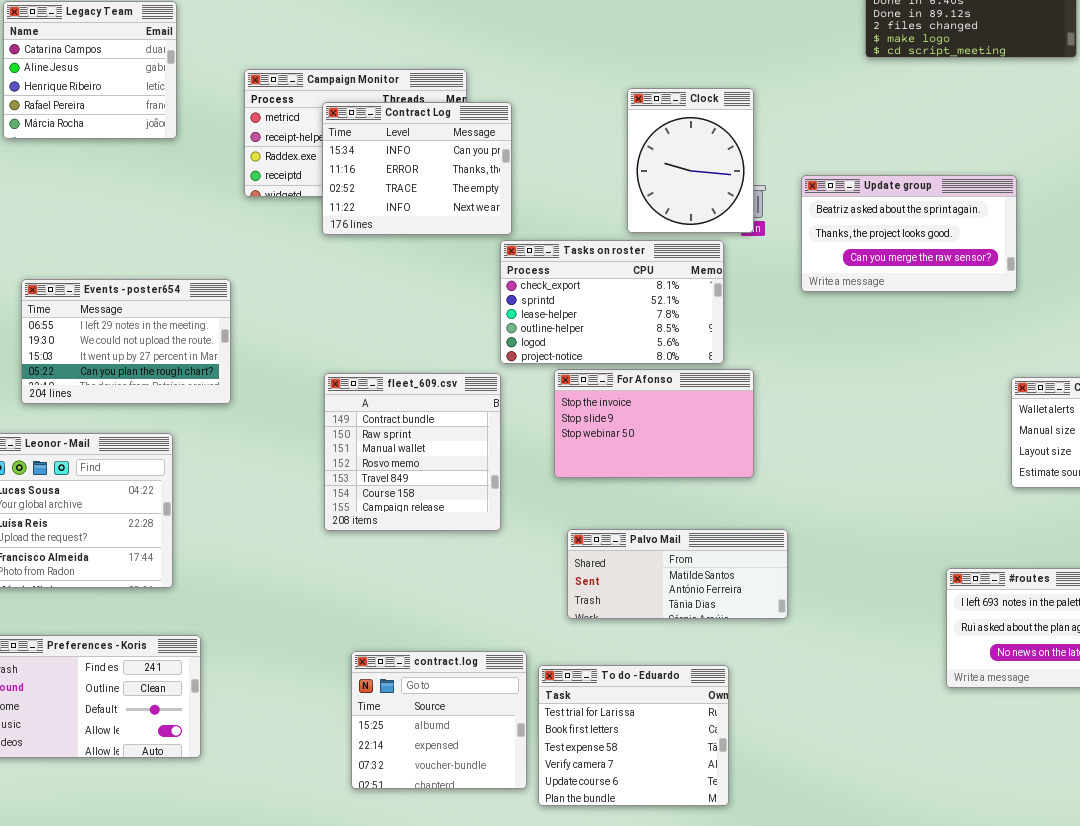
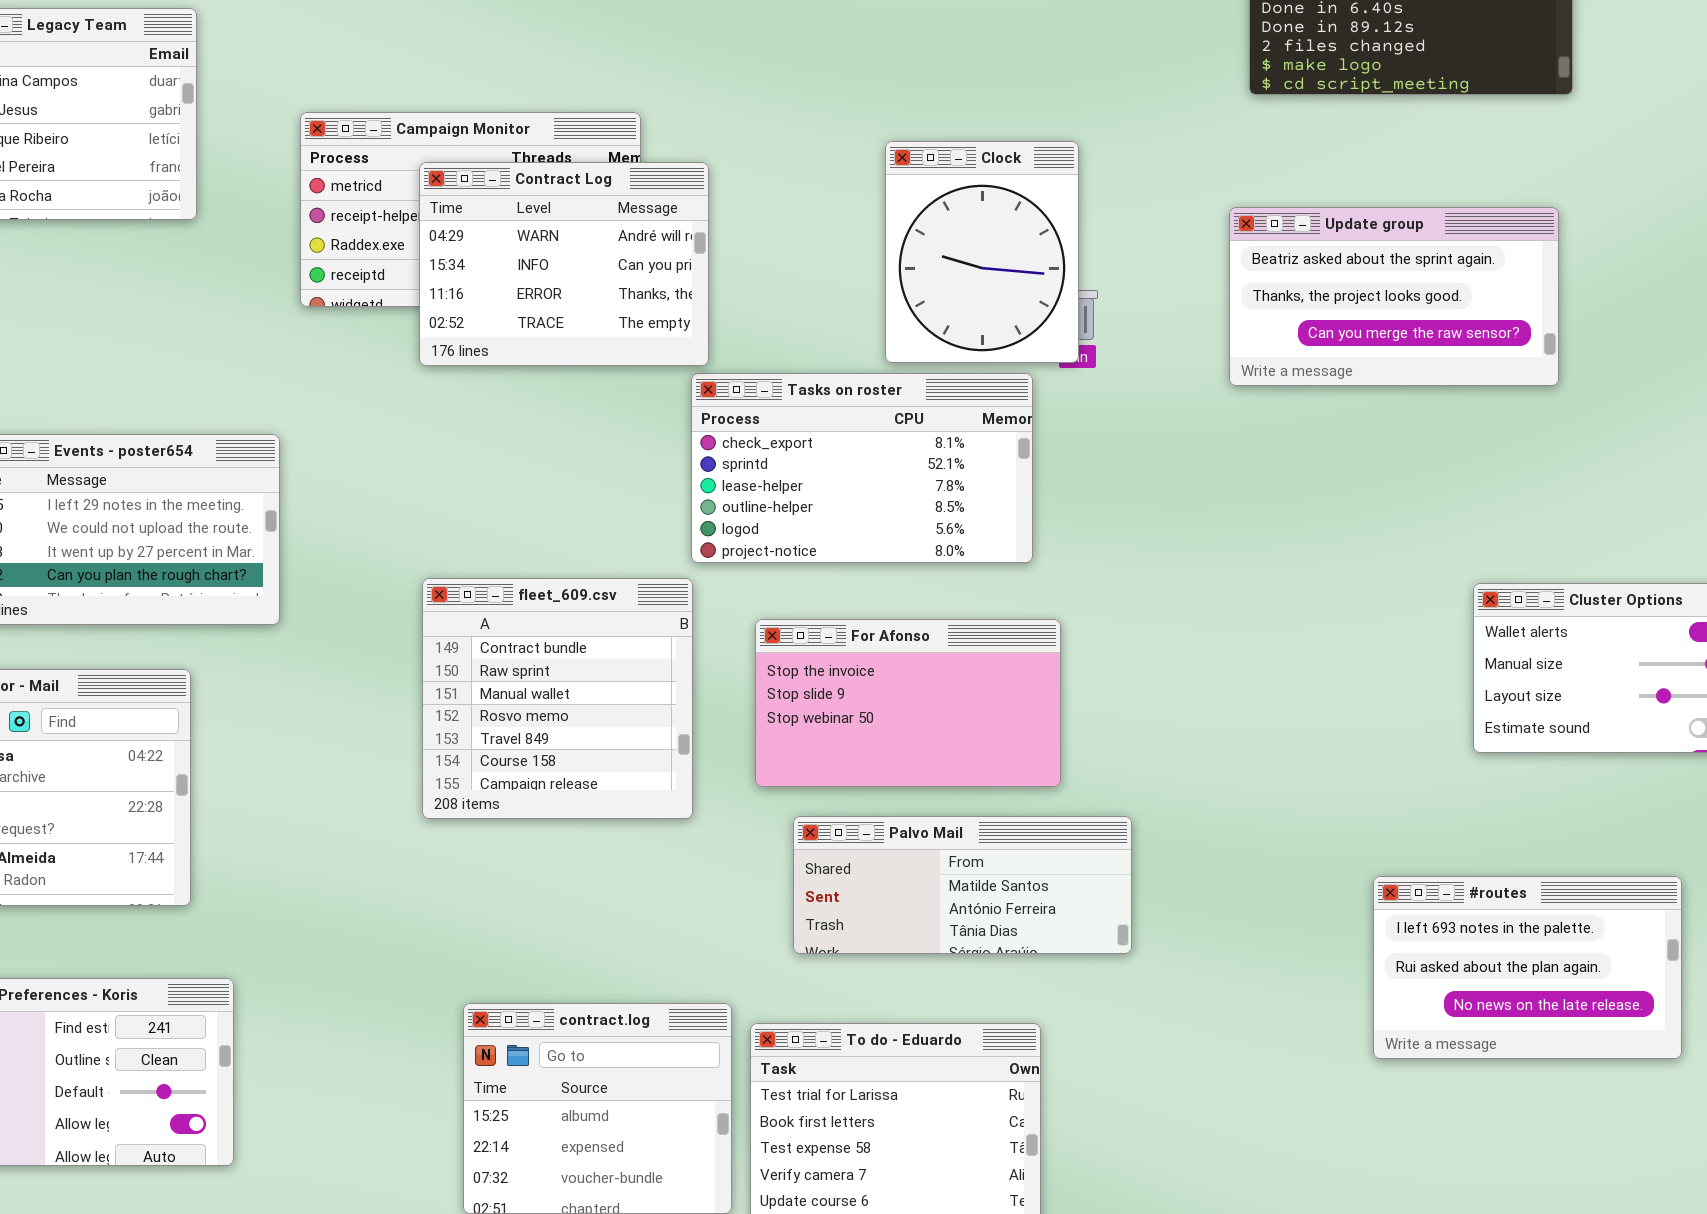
Contract Log: [322,102,512,235] -> [419,162,709,366], scrolled up 1 row
Update group: [801,175,1017,292] -> [1229,207,1559,386], moved
For Afonso: [554,369,754,478] -> [755,619,1061,787], moved

